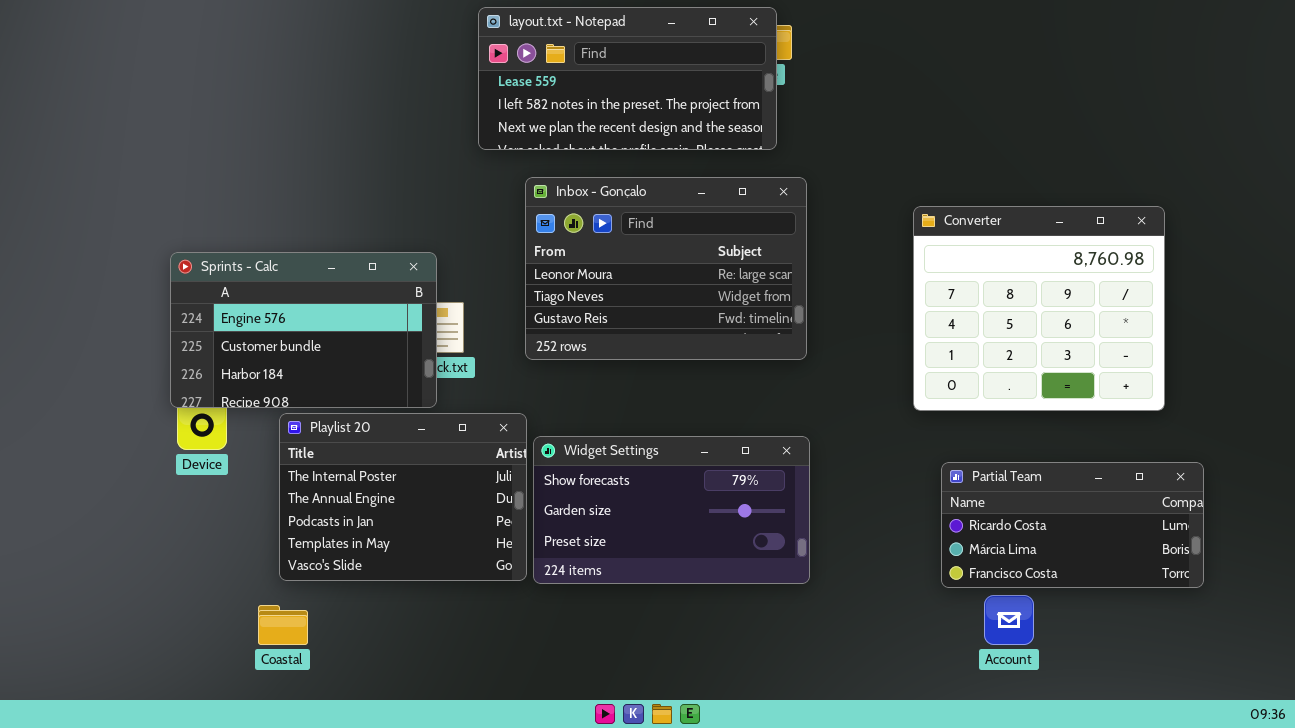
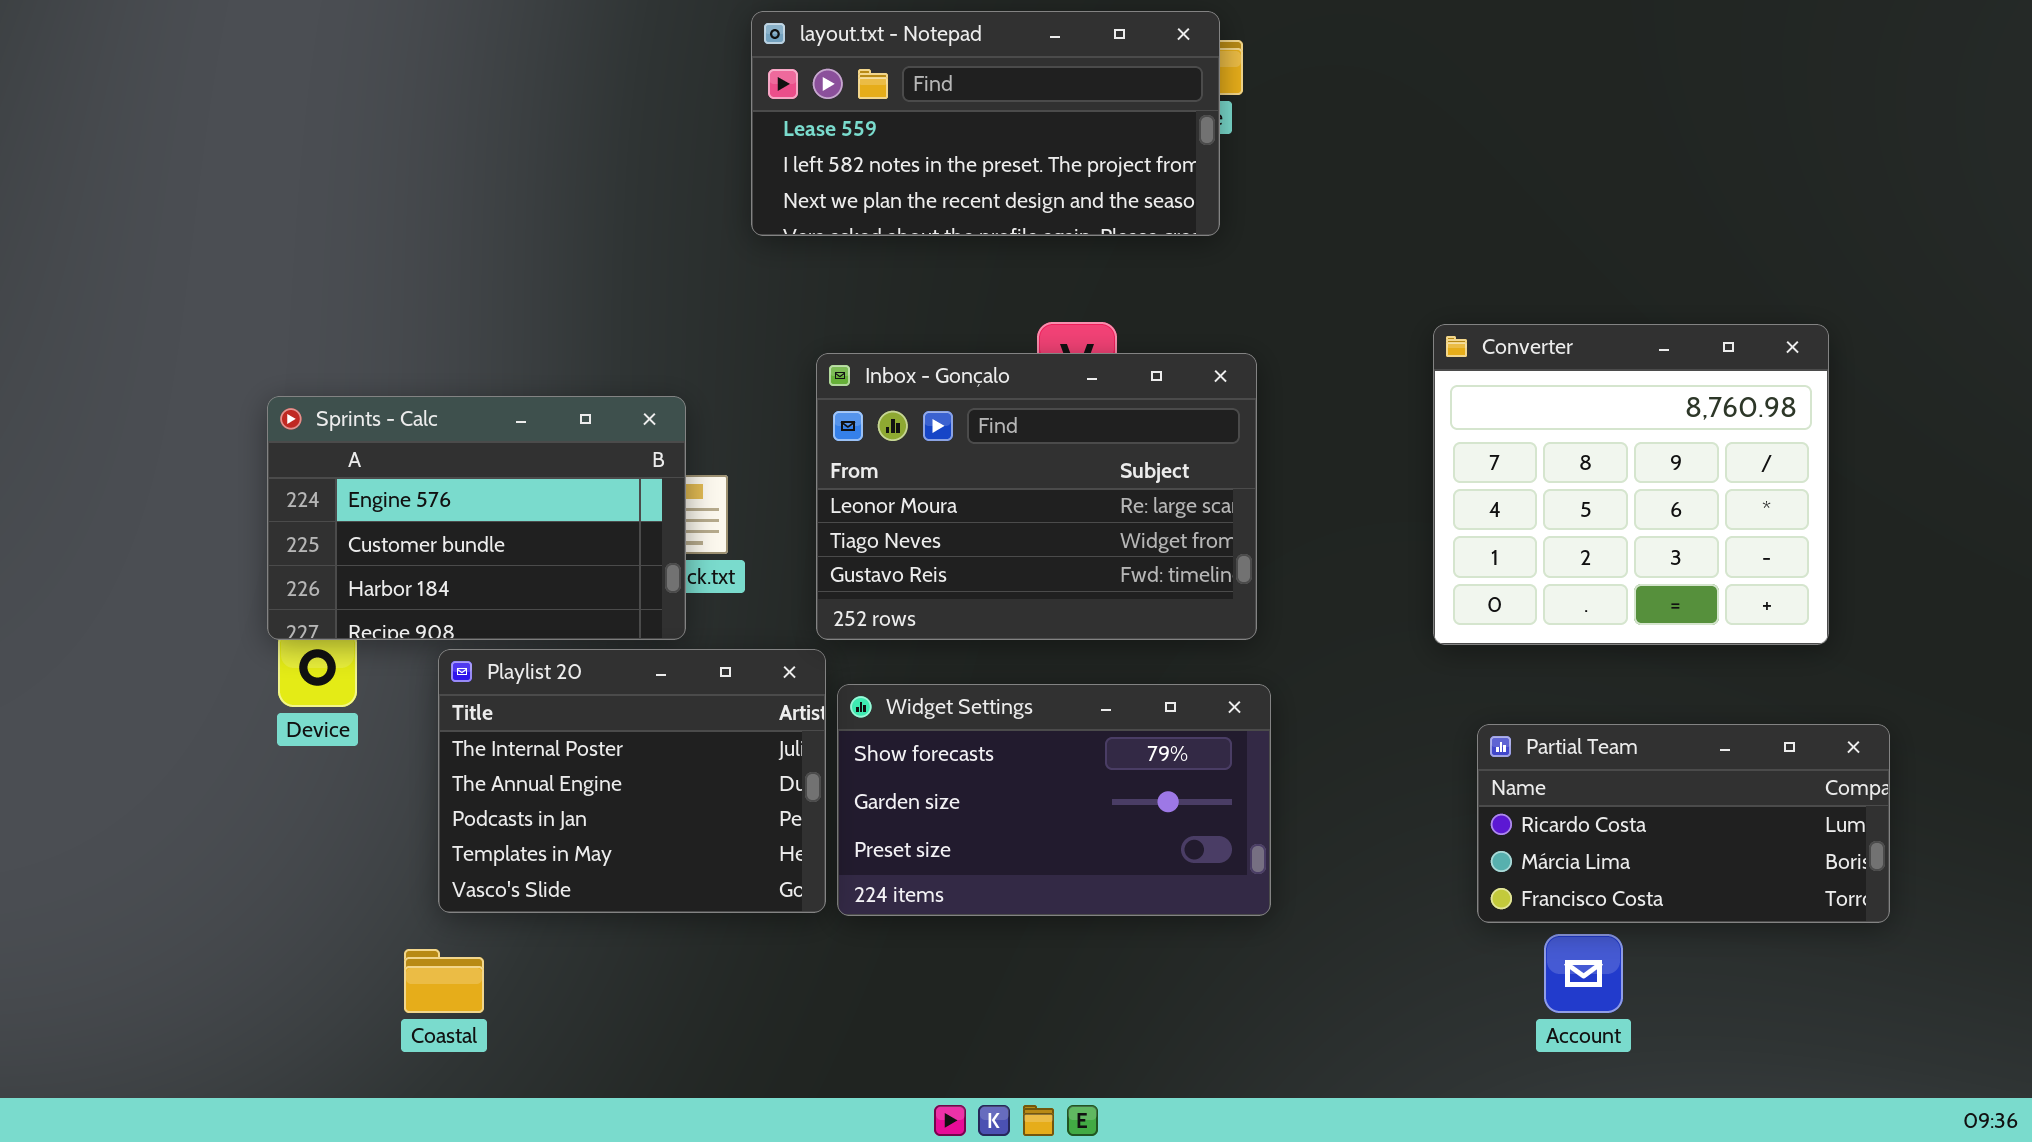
Inbox - Gonçalo: [525,177,807,360] -> [816,353,1257,640], moved

